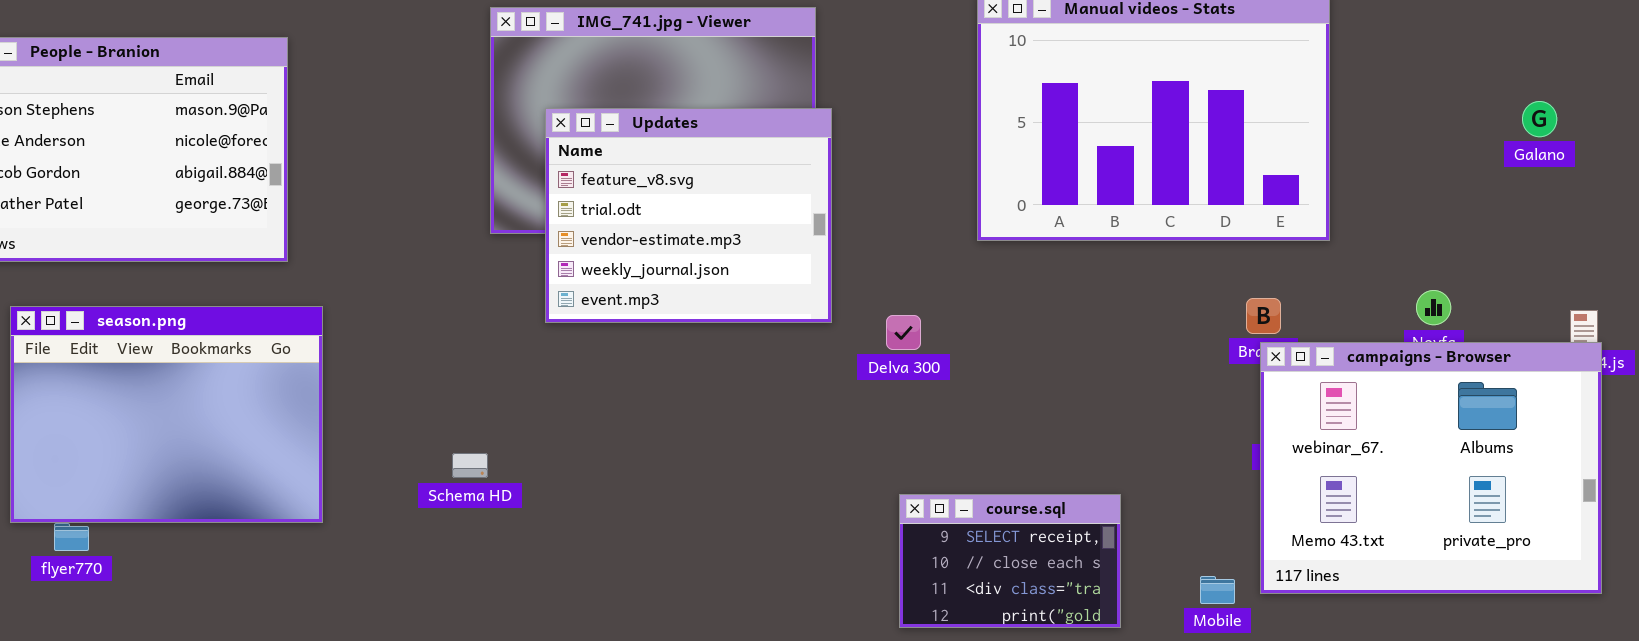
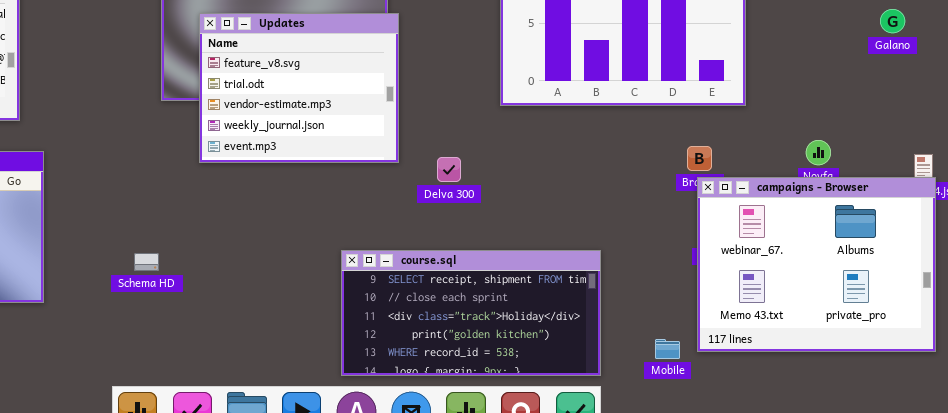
course.sql: [899,494,1121,628] -> [341,250,601,376], resized

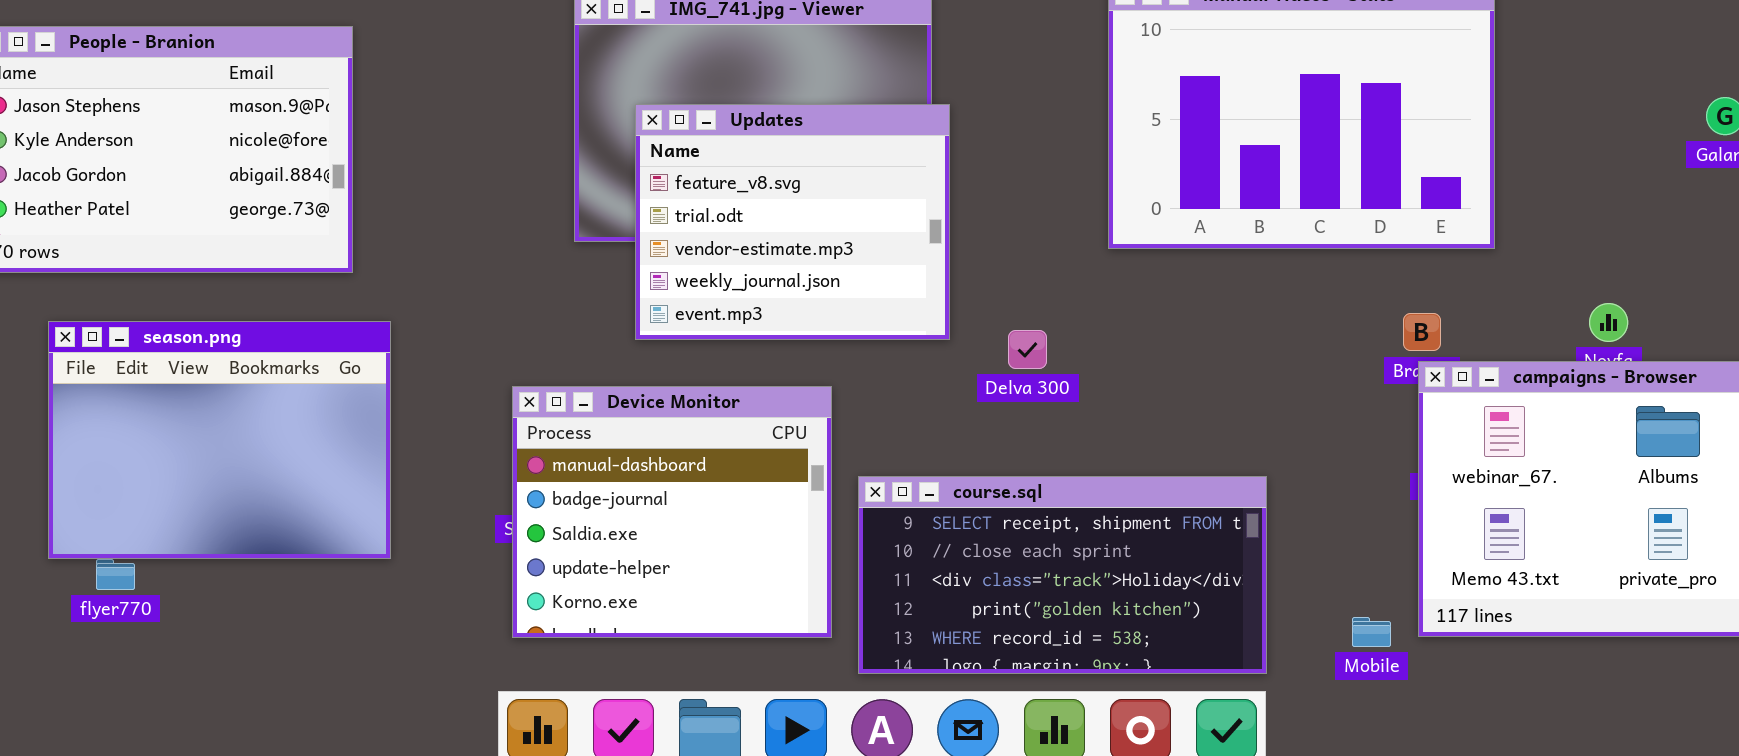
Device Monitor: none -> [512,386,832,638], opened

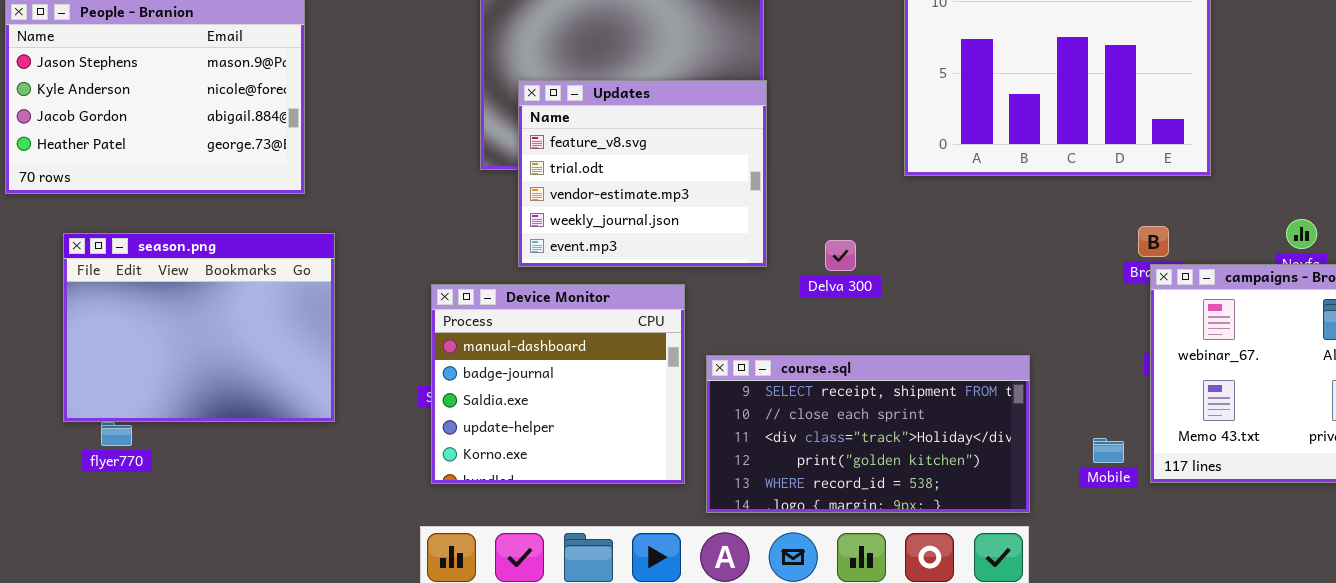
Updates: [635,104,950,340] -> [518,80,767,267], moved
Mobile: [1352,617,1391,647] -> [1093,438,1124,463], moved

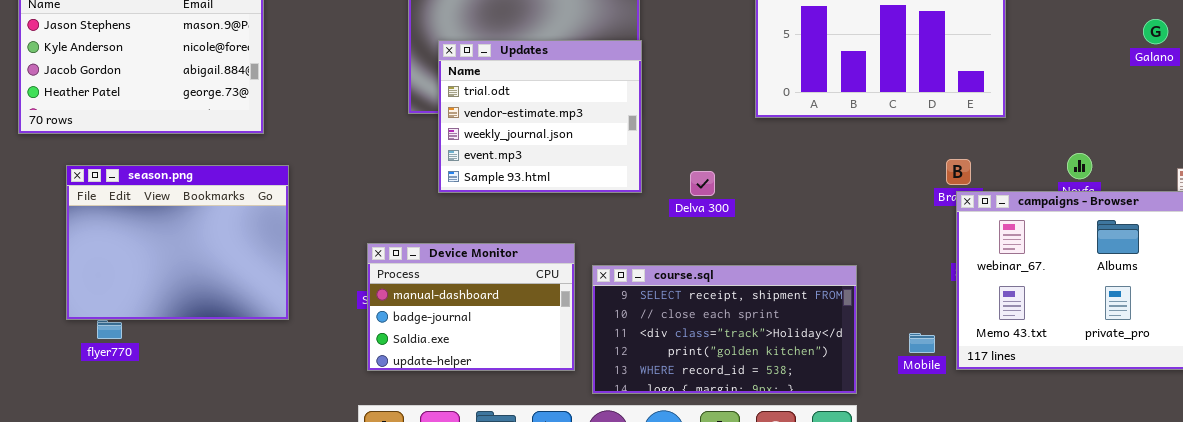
Updates: [518,80,767,267] -> [438,40,642,193], scrolled down 1 row
Device Monitor: [431,284,685,484] -> [367,243,575,371], resized

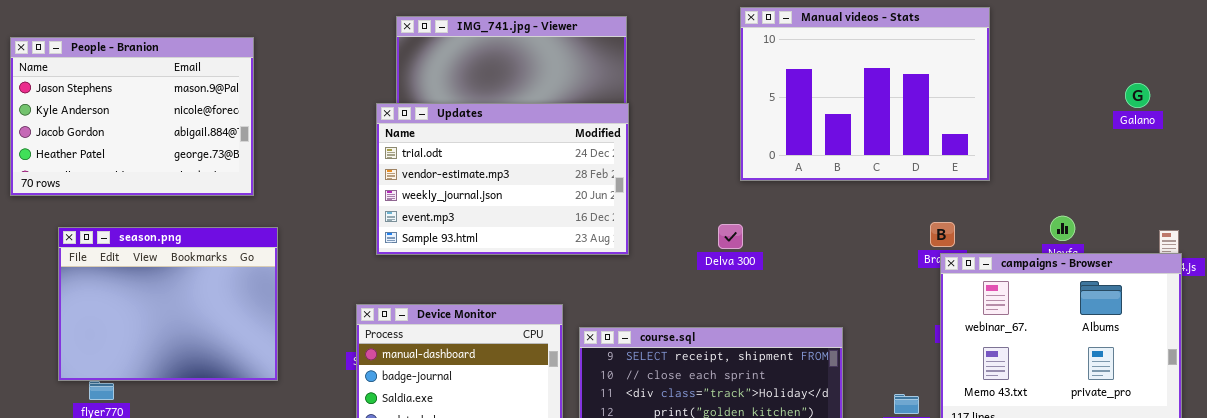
Updates: [438,40,642,193] -> [376,103,629,255], resized
Delva 300: [690,171,715,196] -> [718,224,743,249], moved

